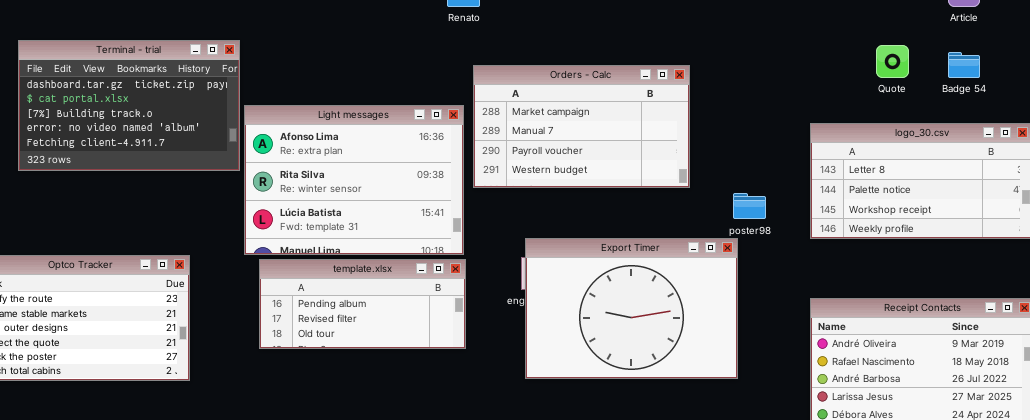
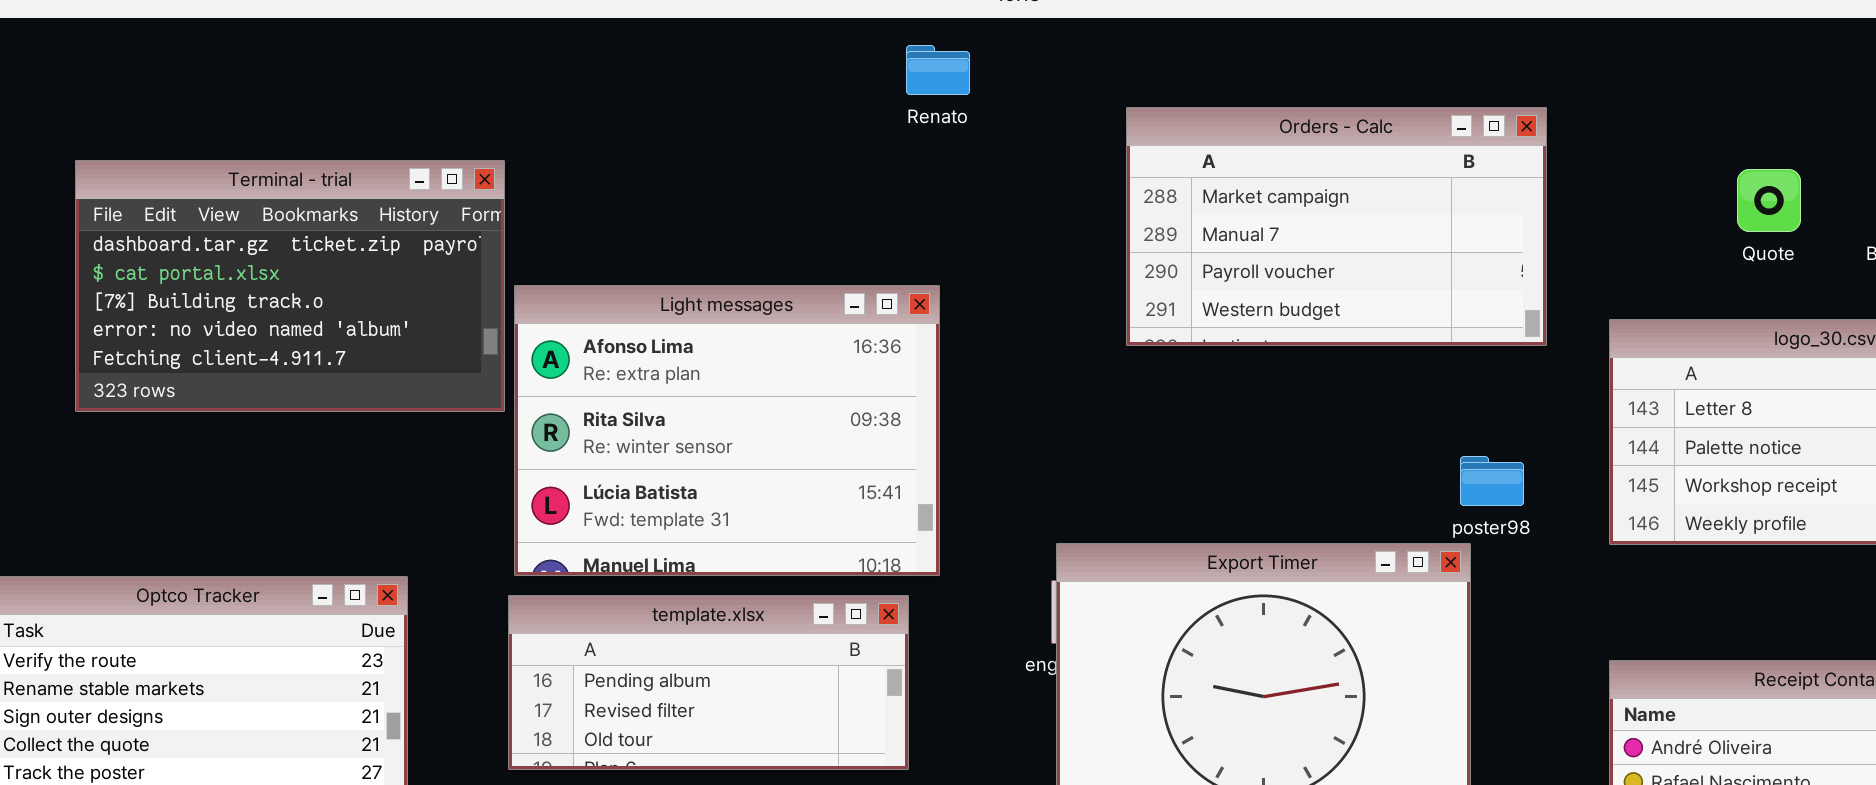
Orders - Calc: [473,65,690,188] -> [1126,107,1547,346], moved
template.xlsx: [259,259,466,349] -> [508,595,909,770], moved

